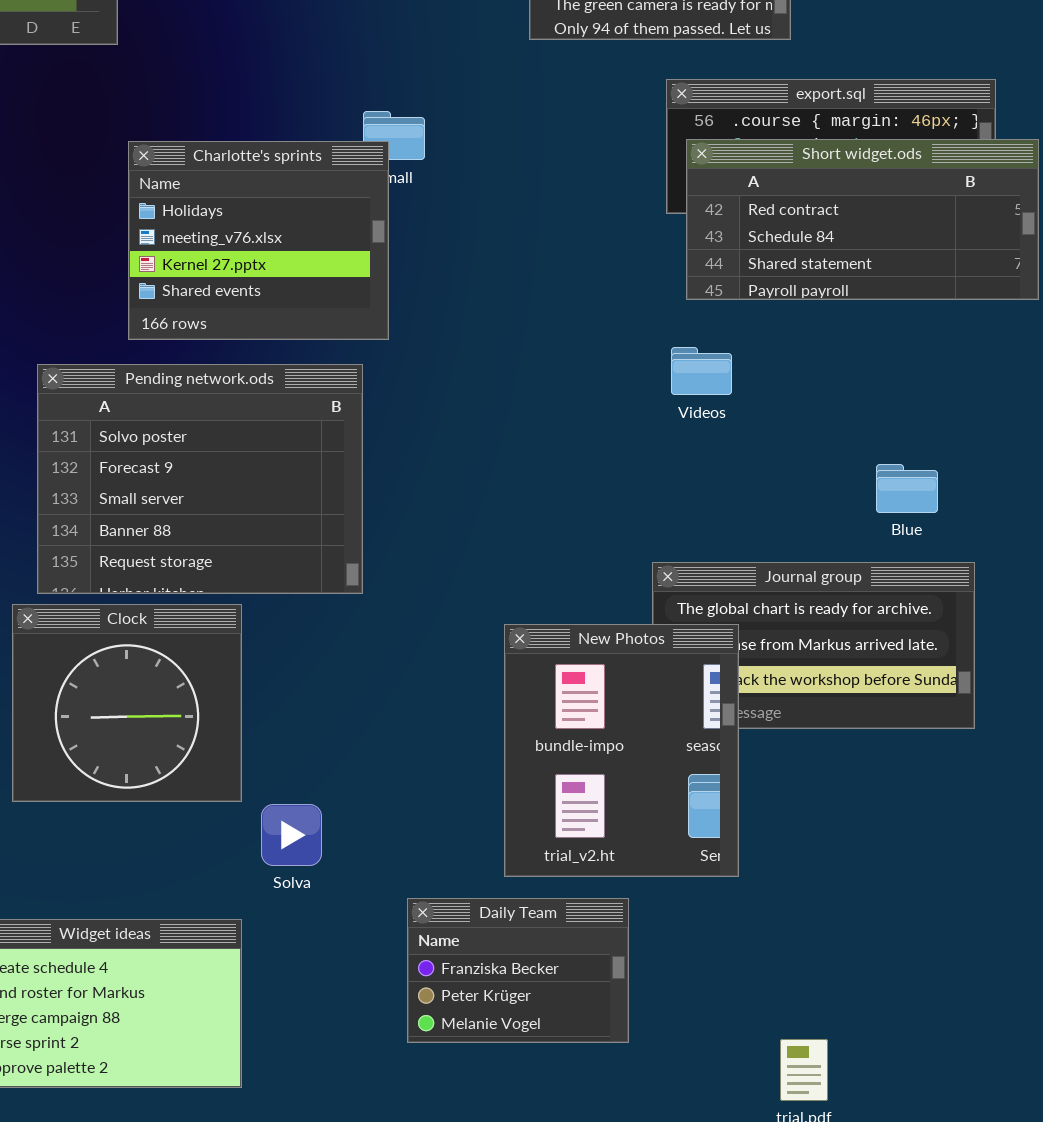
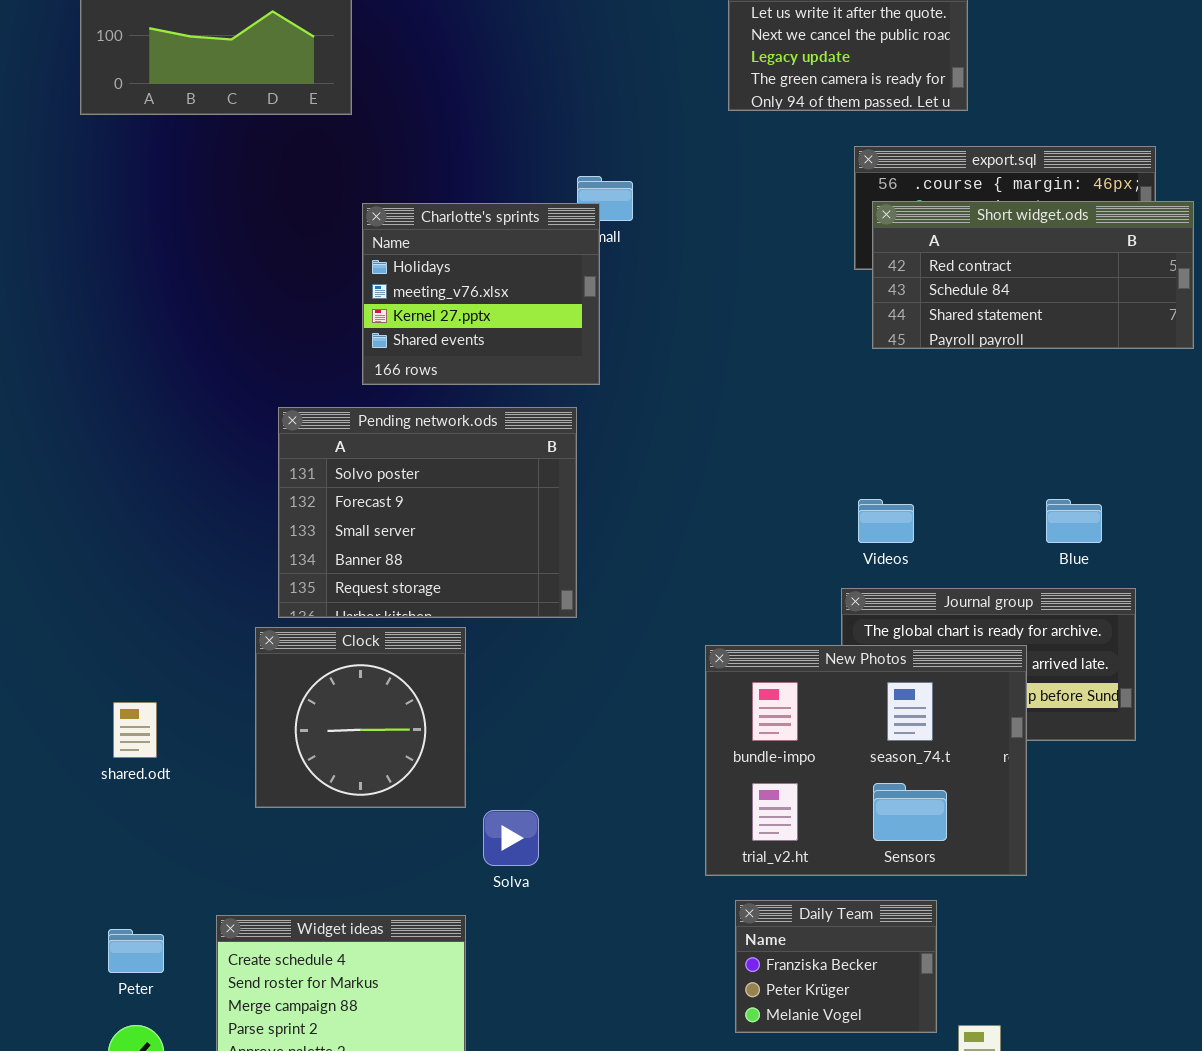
Videos: [671,347,732,395] -> [858,499,914,543], moved
New Photos: [504,624,739,877] -> [705,645,1027,876], resized
Daily Team: [407,898,629,1043] -> [735,900,937,1033], moved

